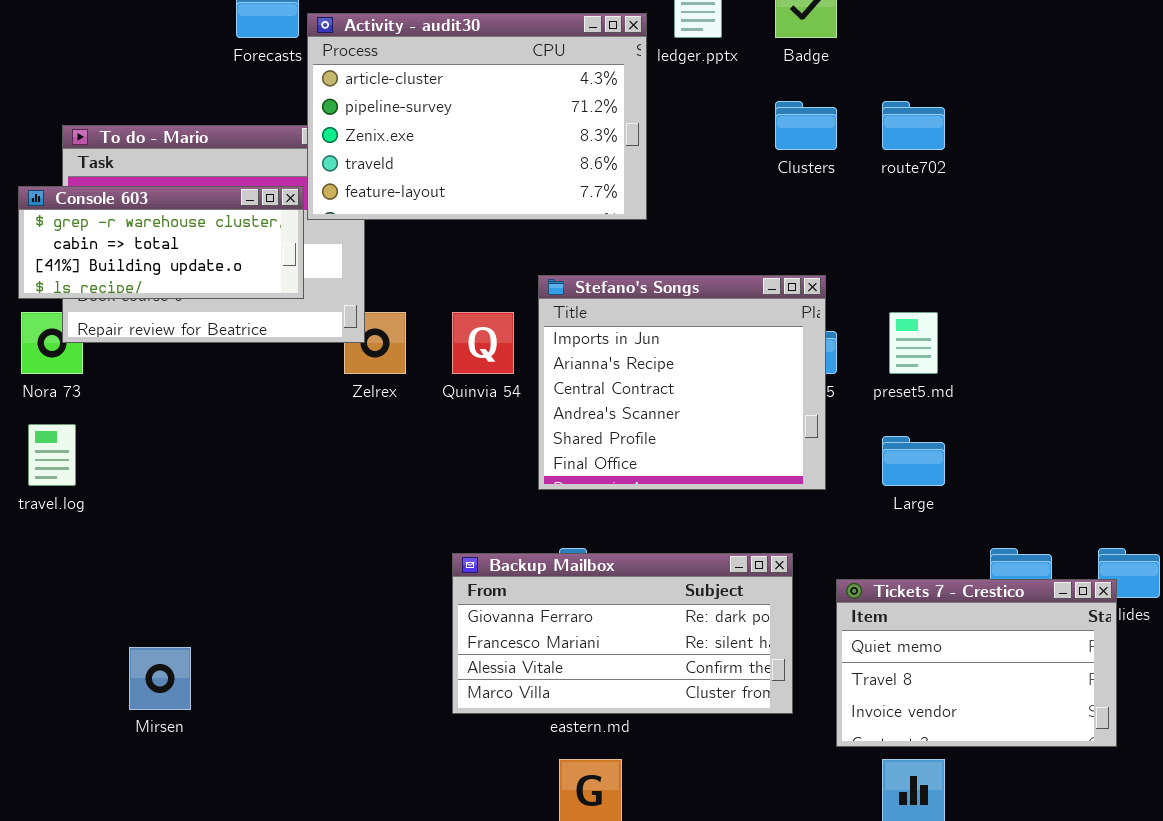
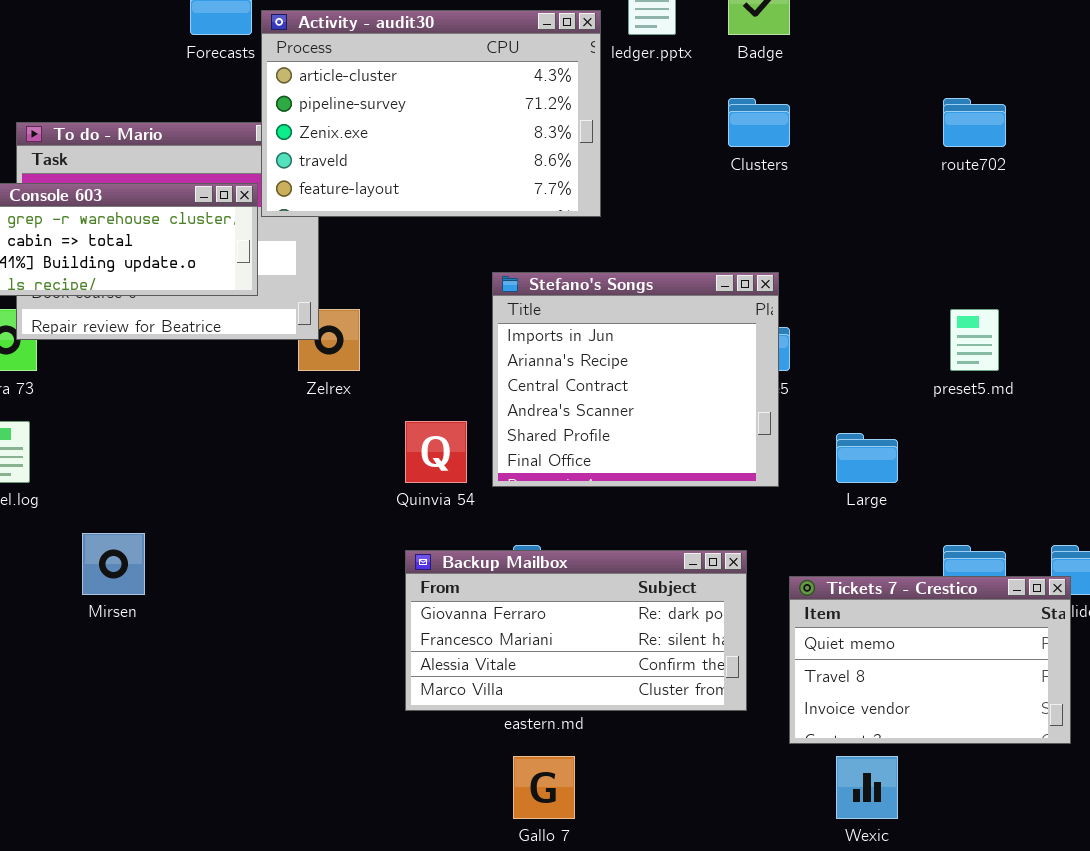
route702: [882,101,945,150] -> [943,98,1006,147], moved
Quinvia 54: [452,312,514,374] -> [405,421,467,483], moved
preset5.md: [889,312,938,374] -> [950,309,999,371], moved
Mirsen: [129,647,191,710] -> [82,533,145,595], moved

